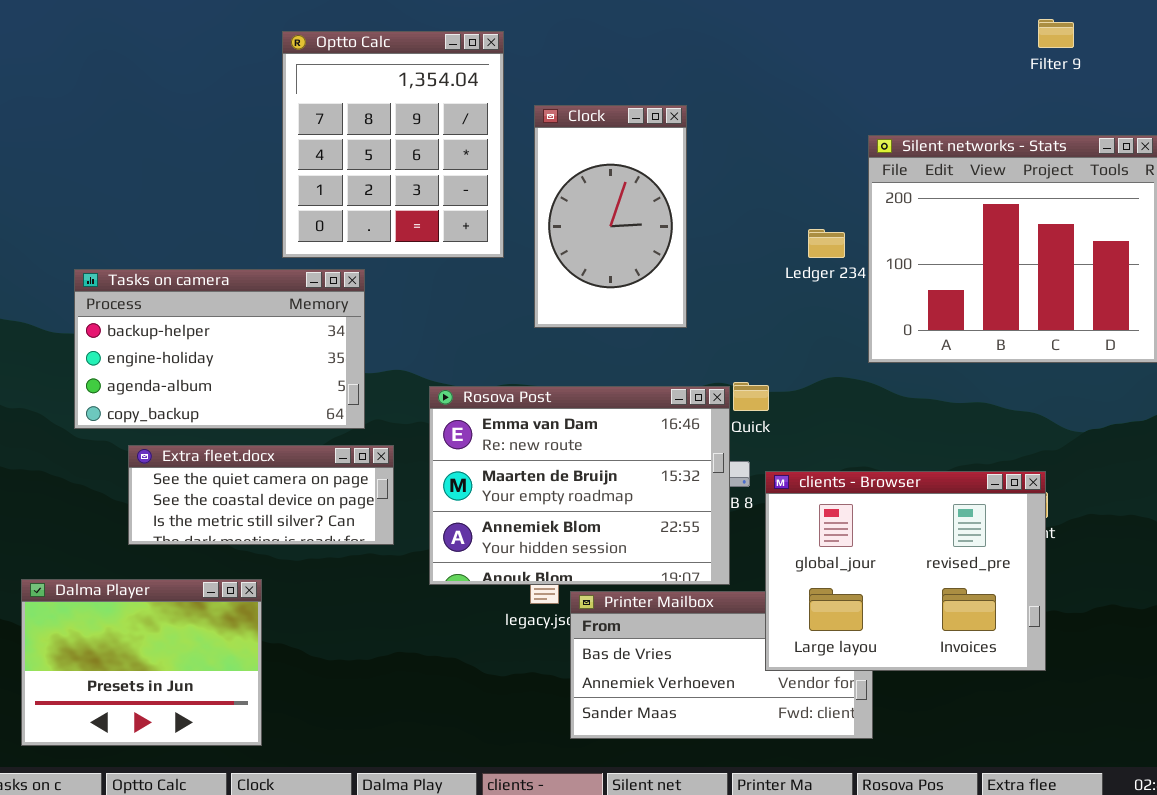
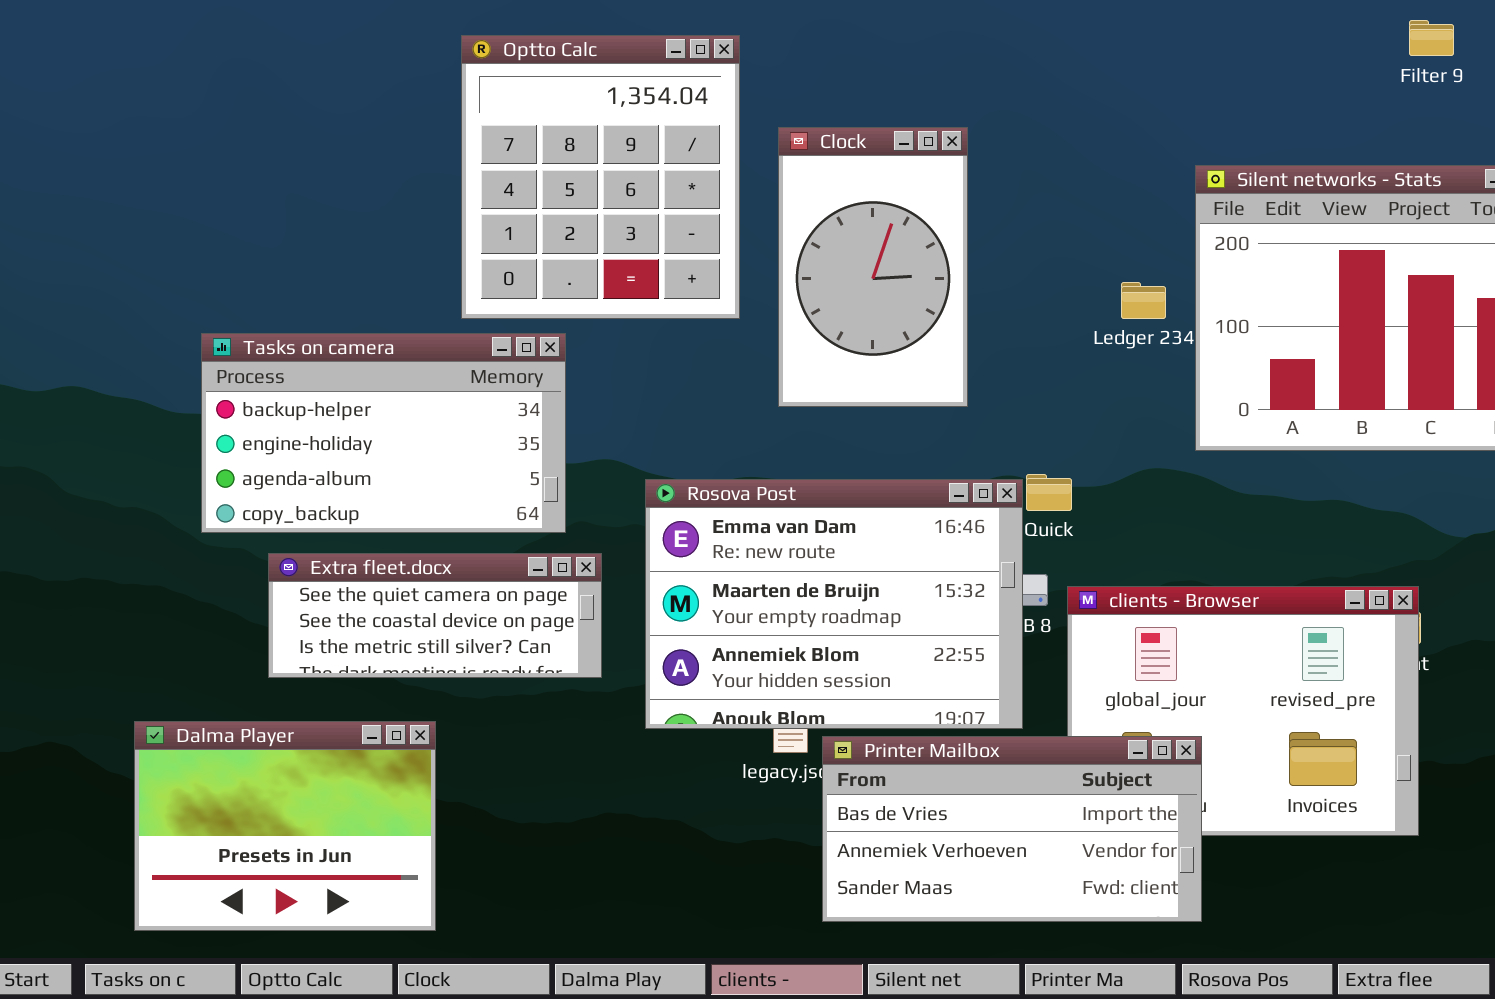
Printer Mailbox: [570,591,873,739] -> [822,736,1202,922], raised

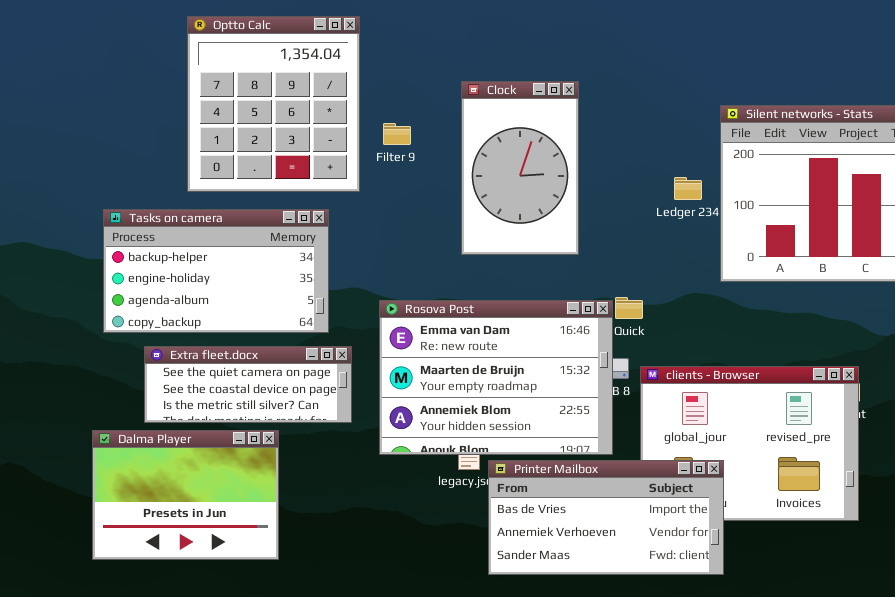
Filter 9: [1409,20,1454,56] -> [383,123,411,145], moved
Optto Calc: [461,35,740,319] -> [187,16,360,192], moved
Dalma Player: [134,721,436,931] -> [92,430,279,560], moved

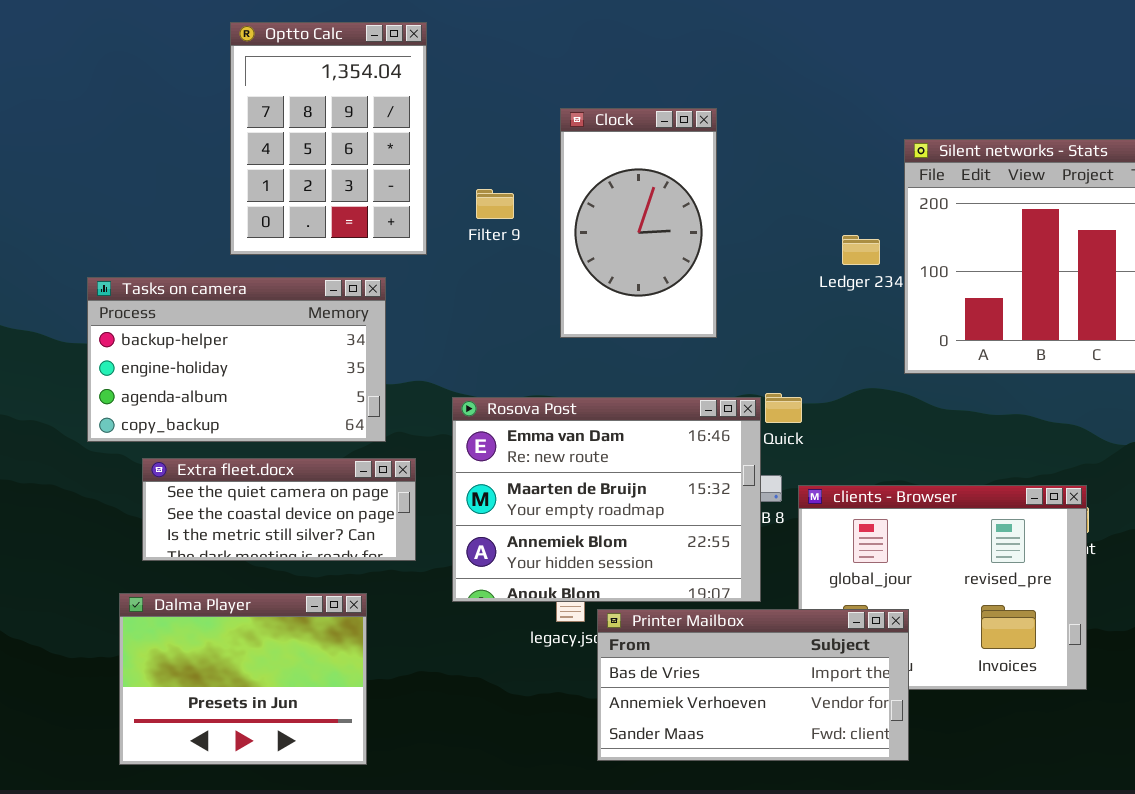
Optto Calc: [187,16,360,192] -> [230,22,427,255], resized
Filter 9: [383,123,411,145] -> [476,189,514,219], moved
Dalma Player: [92,430,279,560] -> [119,593,367,765], moved

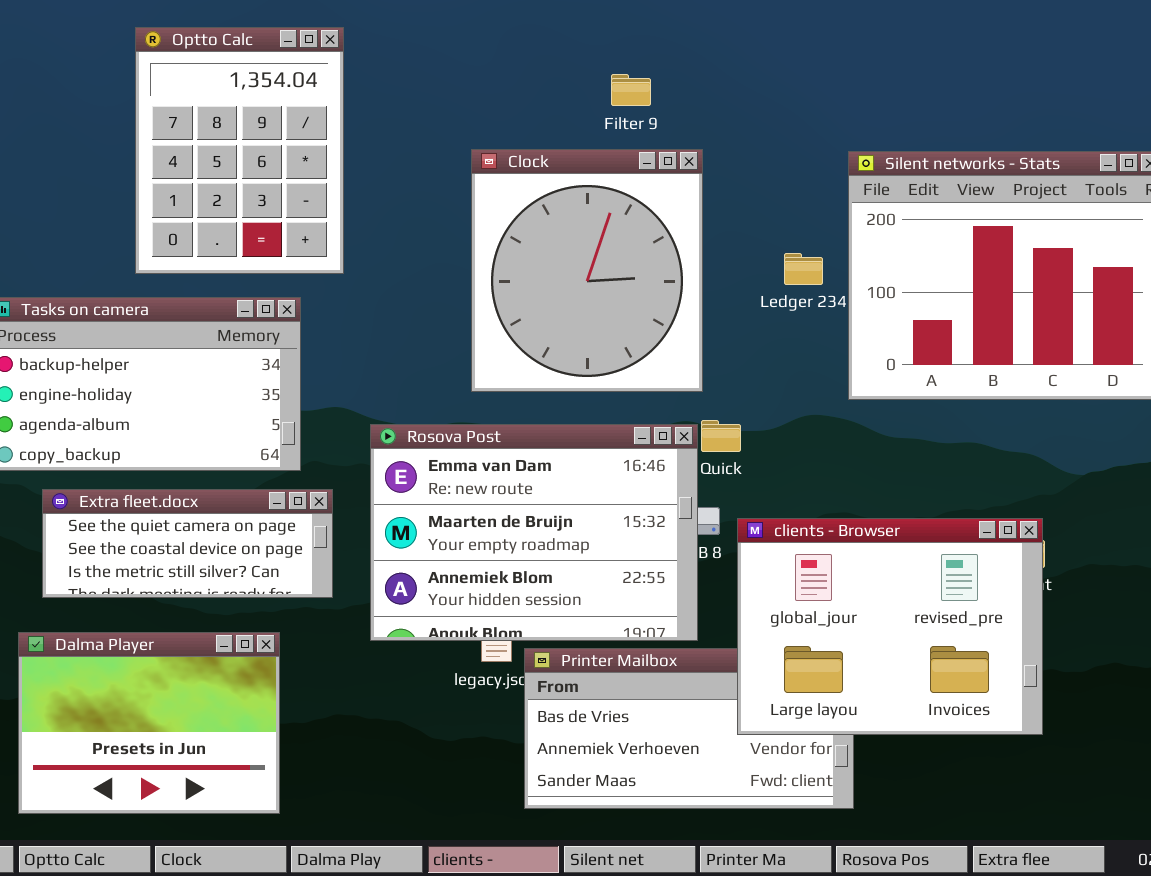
Clock: [560,108,717,338] -> [471,149,703,392], moved, resized
Filter 9: [476,189,514,219] -> [611,74,651,106], moved
clients - Browser: [798,485,1087,690] -> [737,518,1043,735], raised

